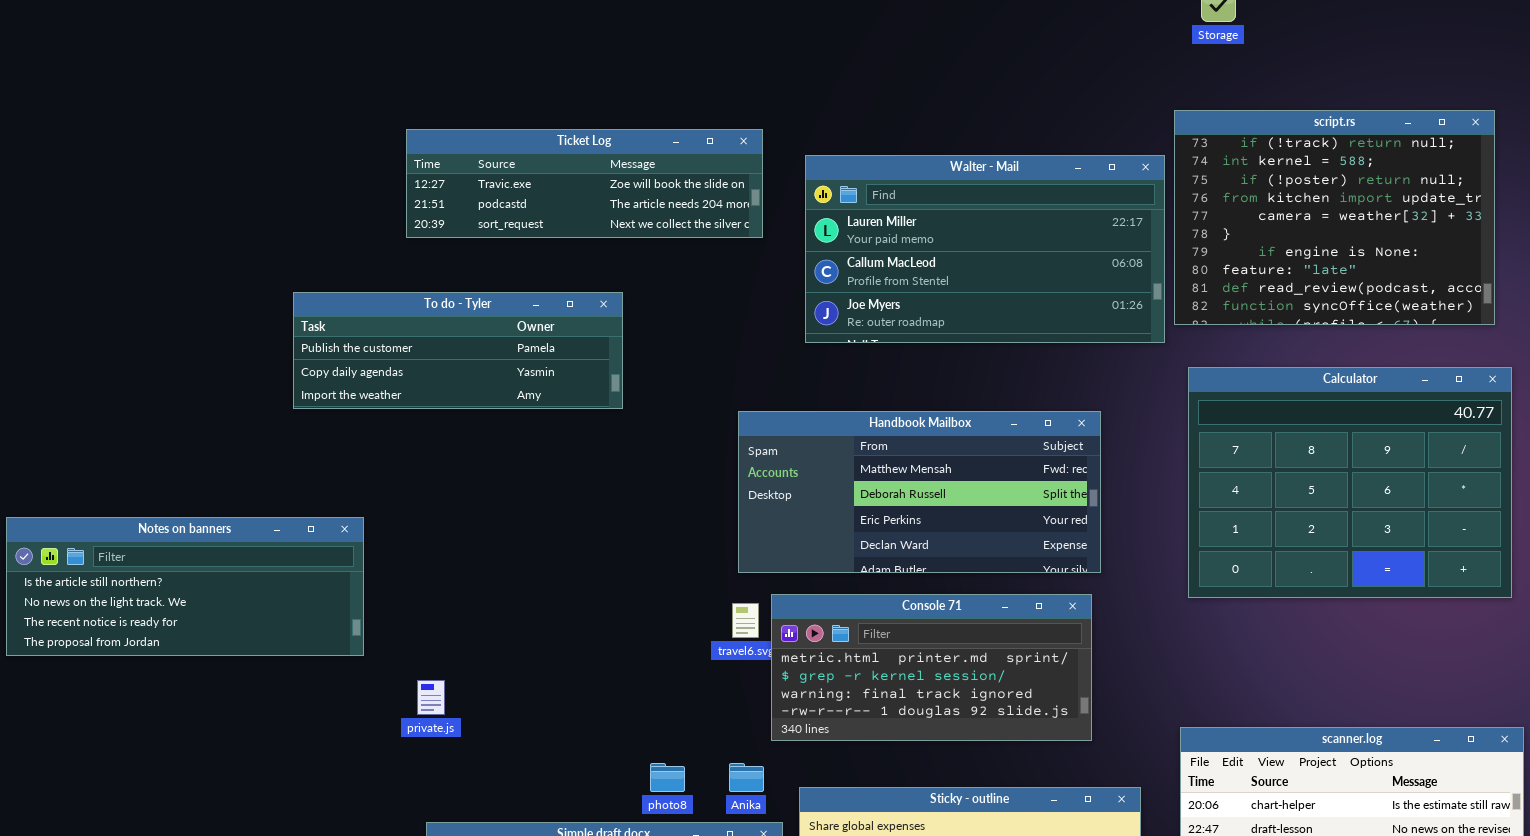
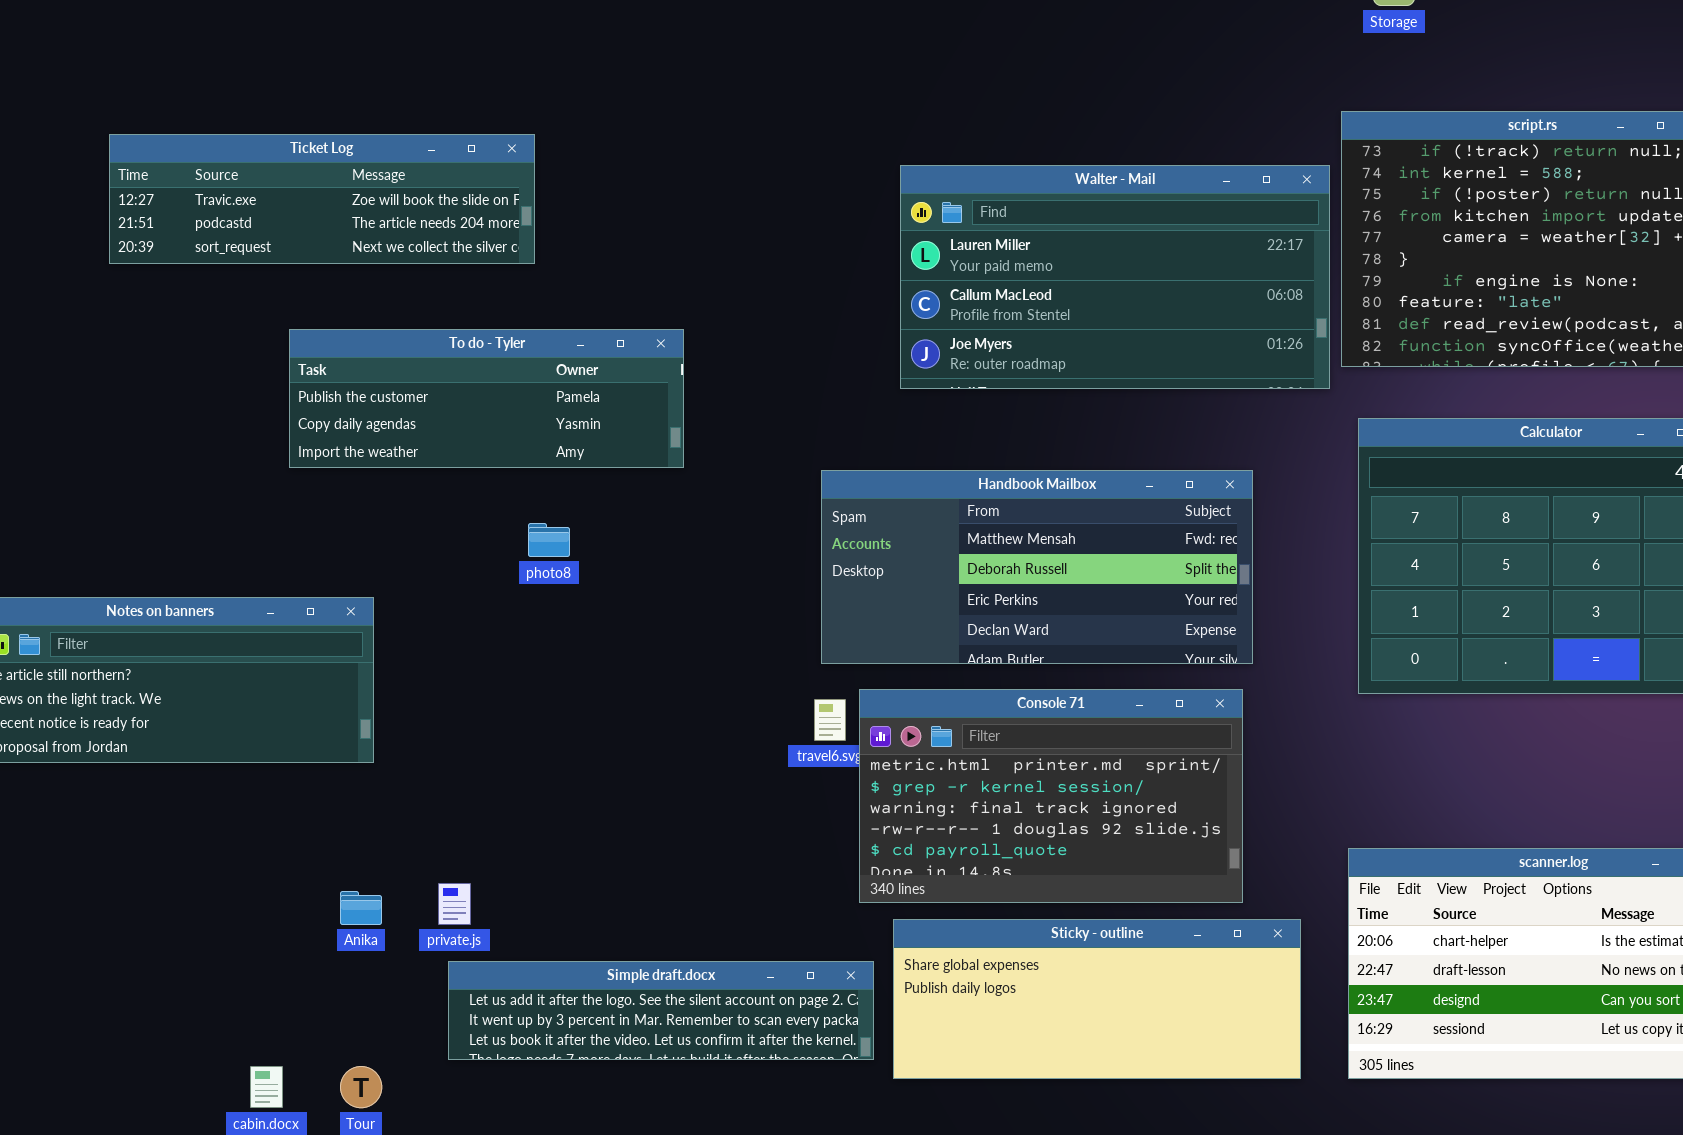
Ticket Log: [406,129,763,238] -> [109,134,535,264], moved
Console 71: [771,594,1092,741] -> [859,689,1243,903], resized
private.js: [417,680,445,715] -> [438,883,471,925], moved
photo8: [650,763,685,792] -> [528,523,570,557], moved
Anika: [729,763,764,792] -> [340,891,382,925], moved

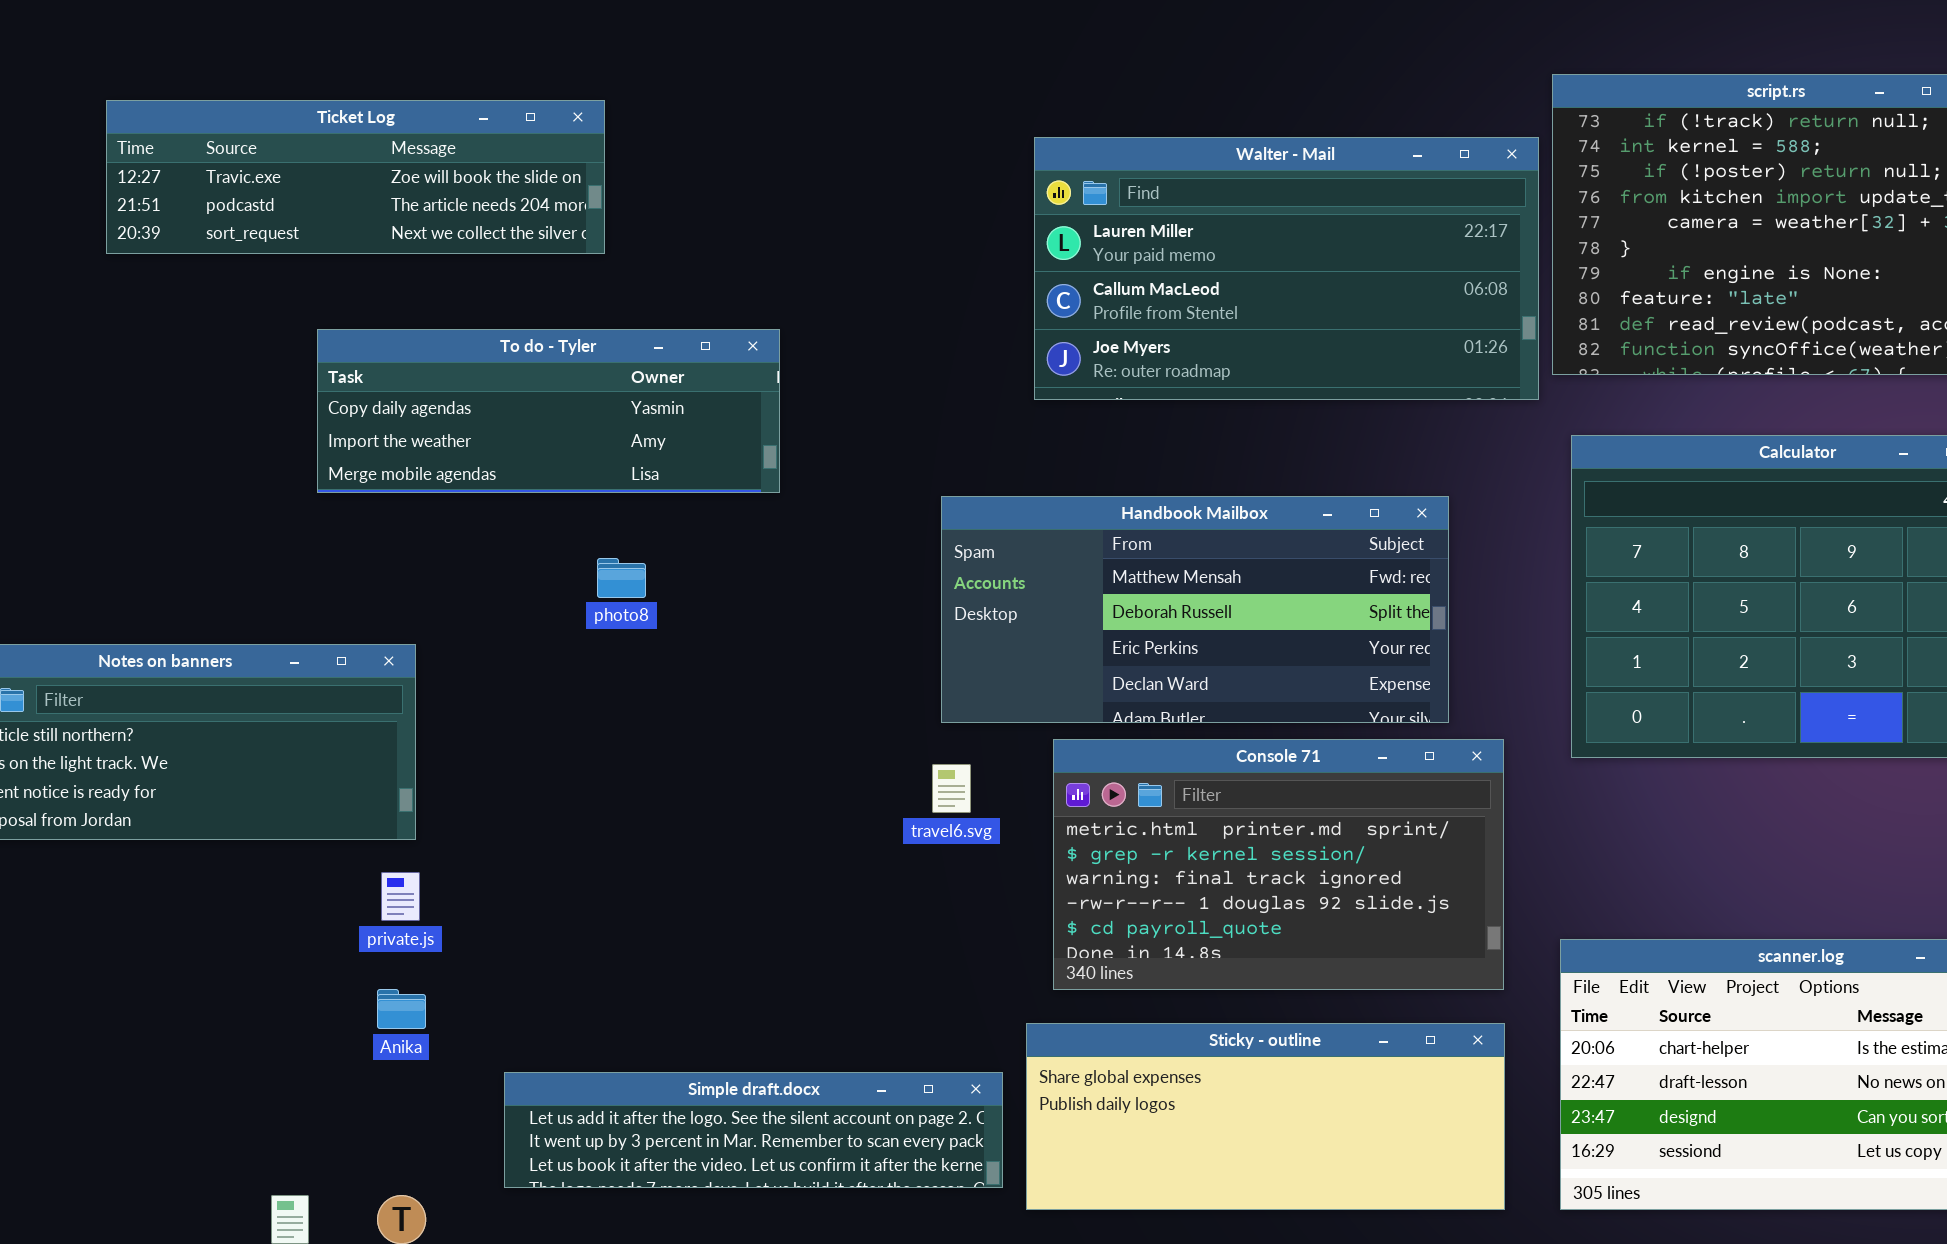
To do - Tyler: [289,329,684,468] -> [317,329,780,493], scrolled down 1 row
Console 71: [859,689,1243,903] -> [1053,739,1504,990], moved
private.js: [438,883,471,925] -> [381,872,420,921], moved

